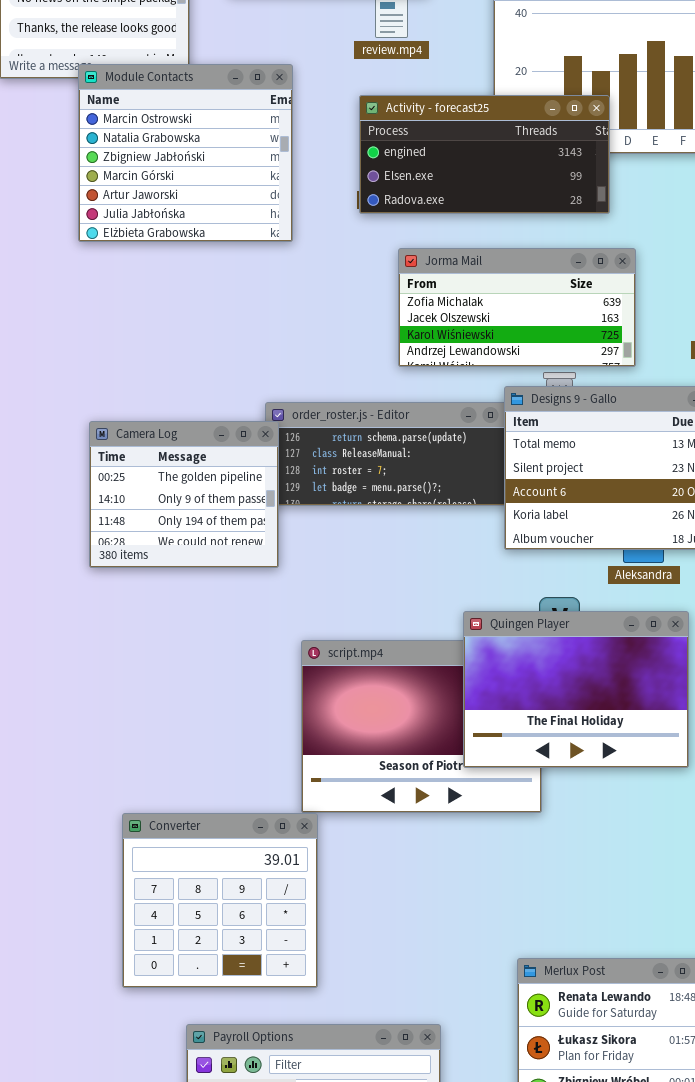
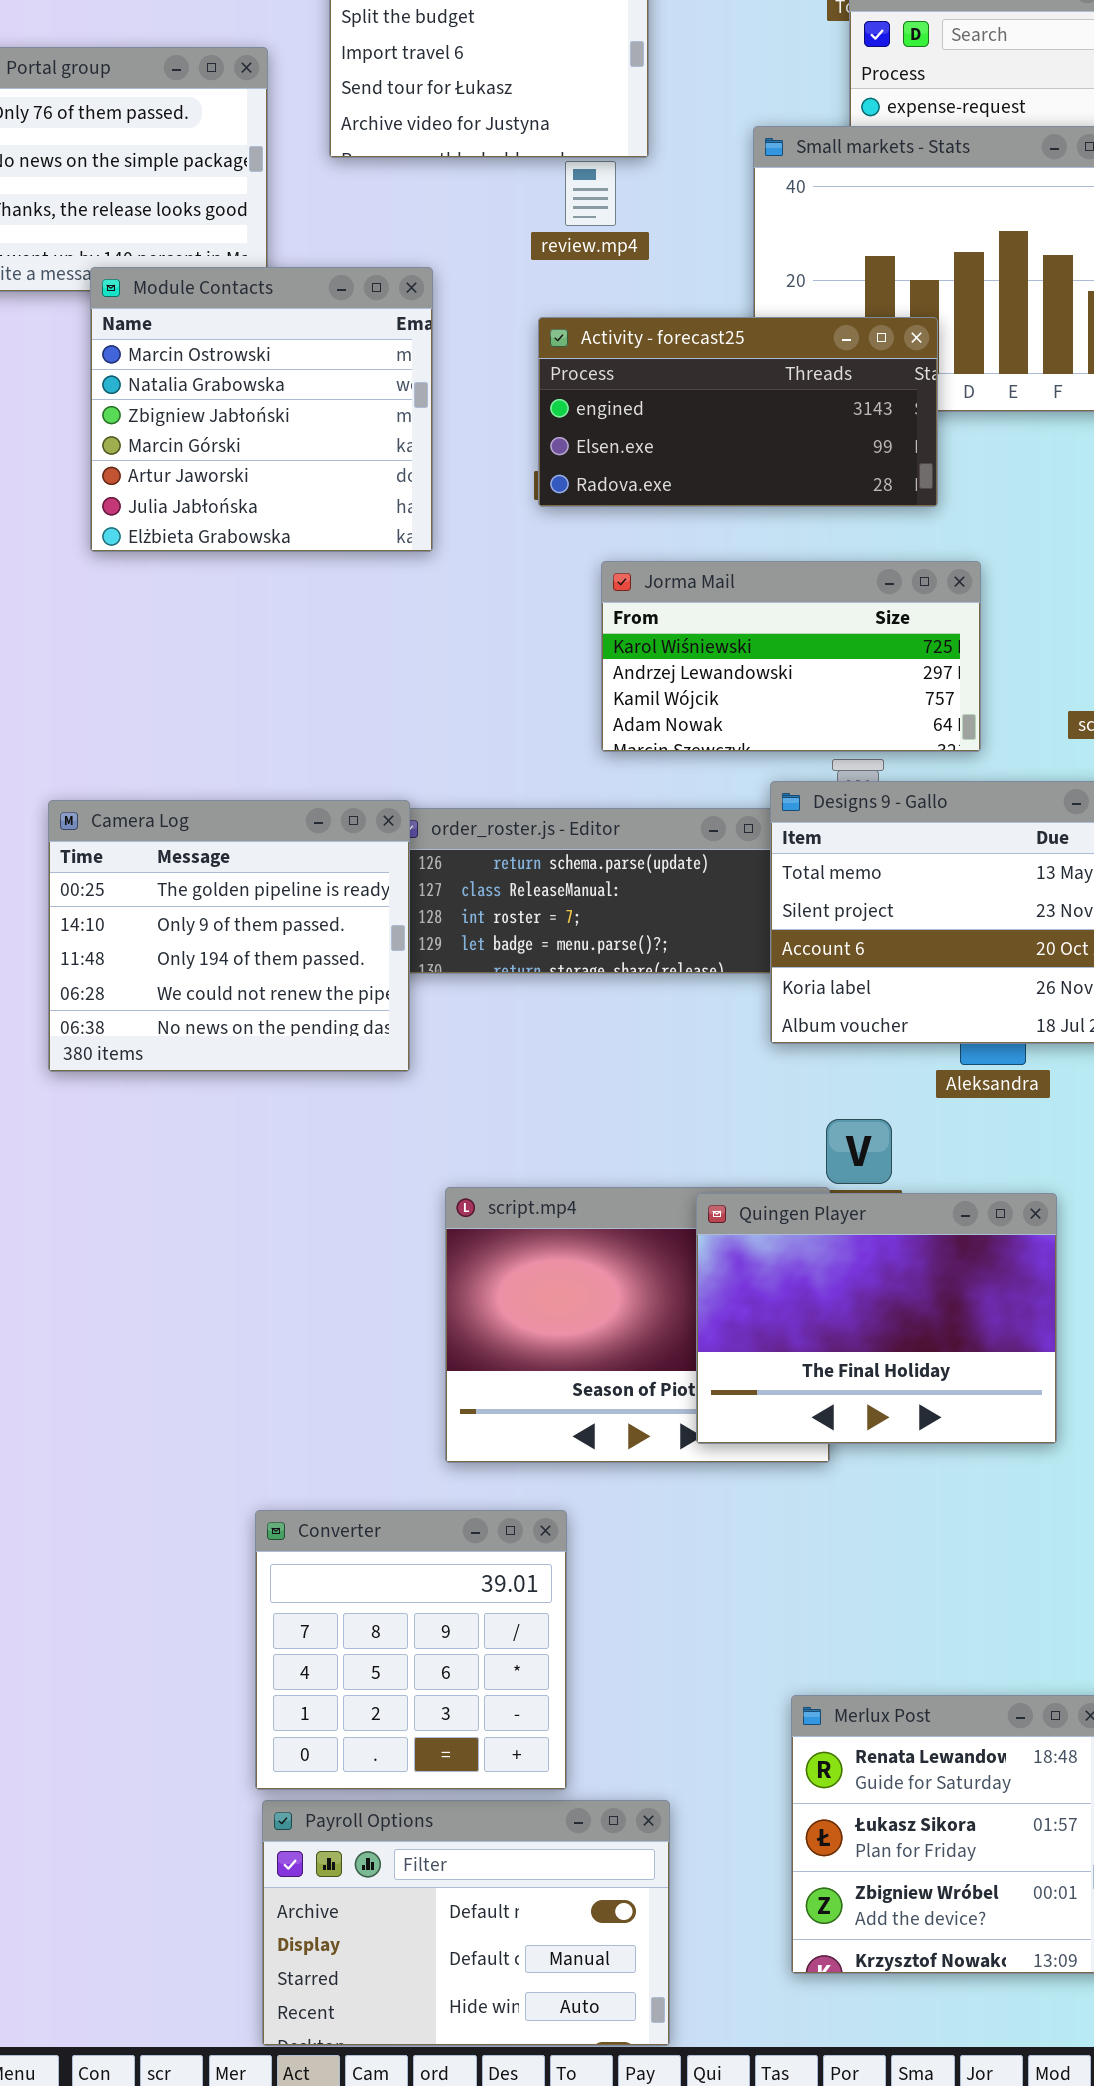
Jorma Mail: [398,248,636,367] -> [601,561,981,752], scrolled down 2 rows
Camera Log: [89,421,279,568] -> [48,800,410,1072], resized
Quingen Player: [463,611,689,768] -> [696,1193,1057,1444], moved
Converter: [122,813,318,988] -> [255,1510,567,1790], moved

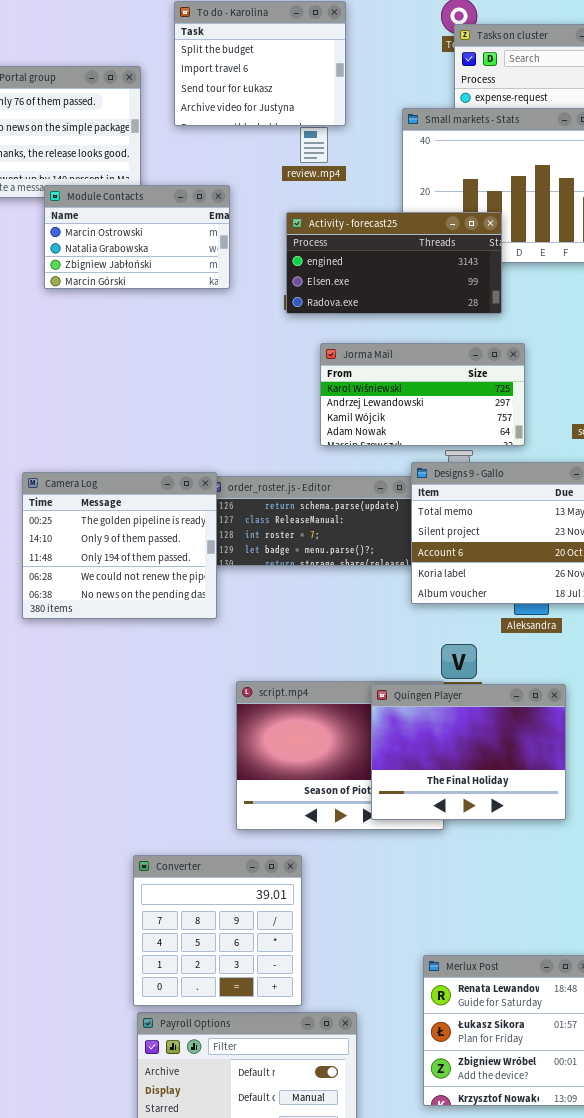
Module Contacts: [90,267,433,552] -> [44,185,230,289], resized

